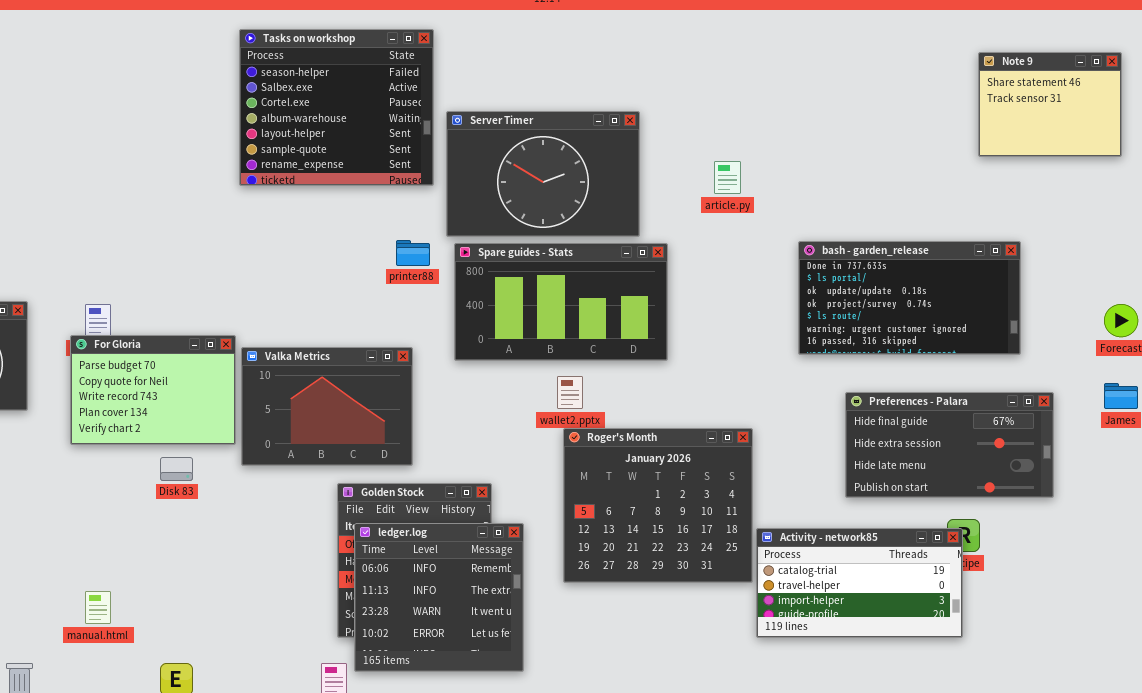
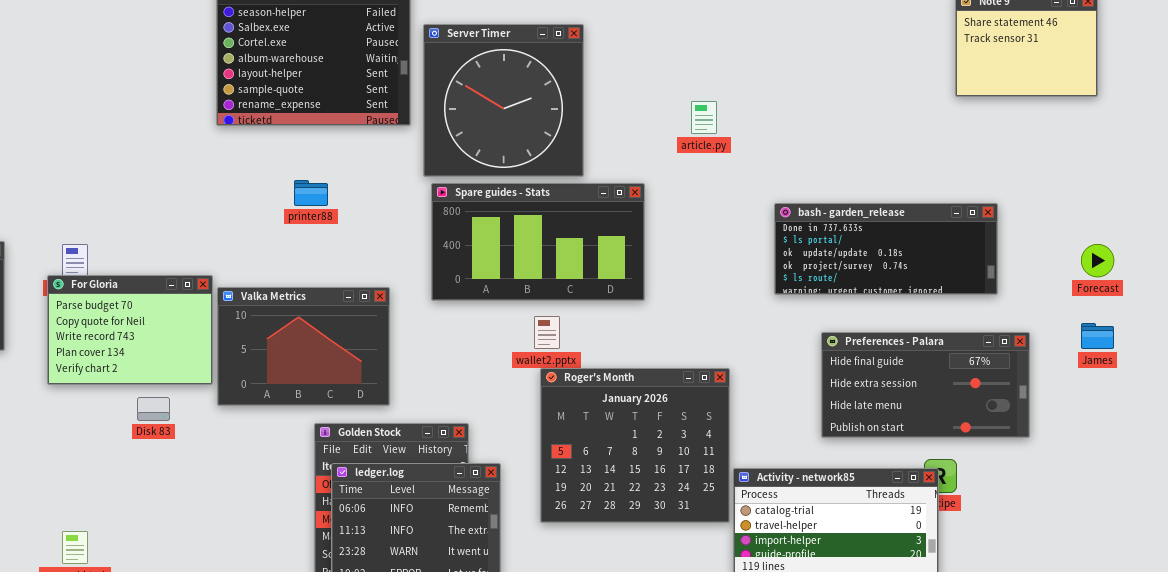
Server Timer: [446,111,640,237] -> [423,24,584,177], resized
printer88: [396,240,430,266] -> [294,180,328,206], moved
bash - garden_release: [798,241,1021,355] -> [774,203,998,295], resized

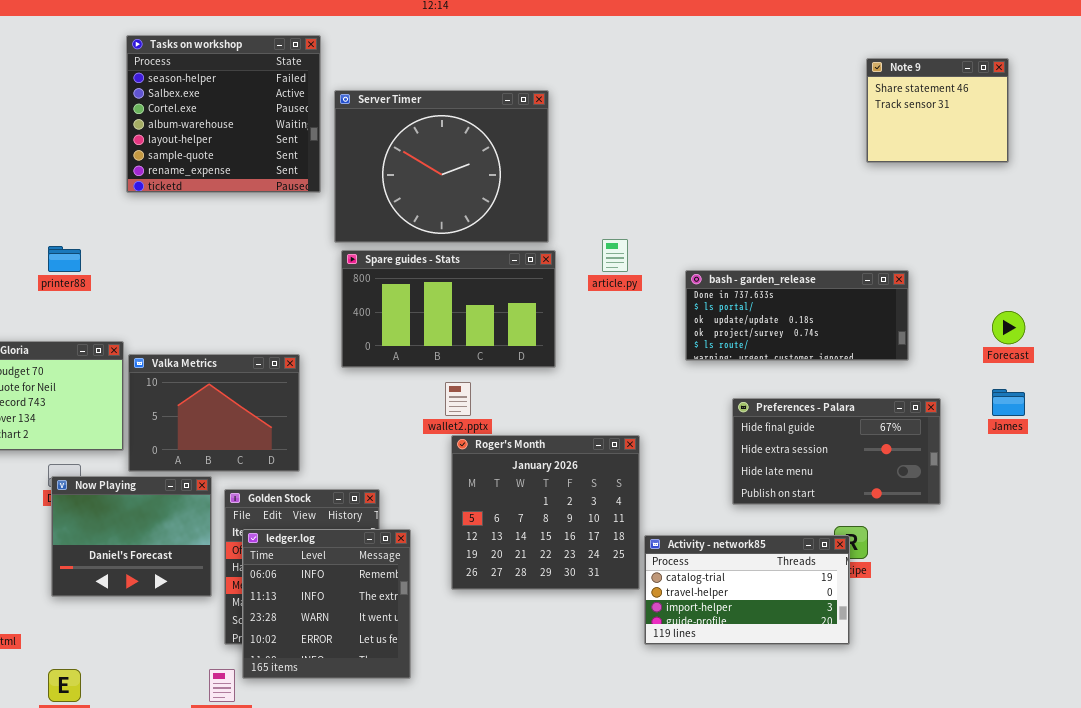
Server Timer: [423,24,584,177] -> [334,90,549,243], resized
article.py: [691,101,717,134] -> [602,239,628,272], moved
printer88: [294,180,328,206] -> [48,246,81,272], moved
Now Playing: none -> [51,476,212,597], opened

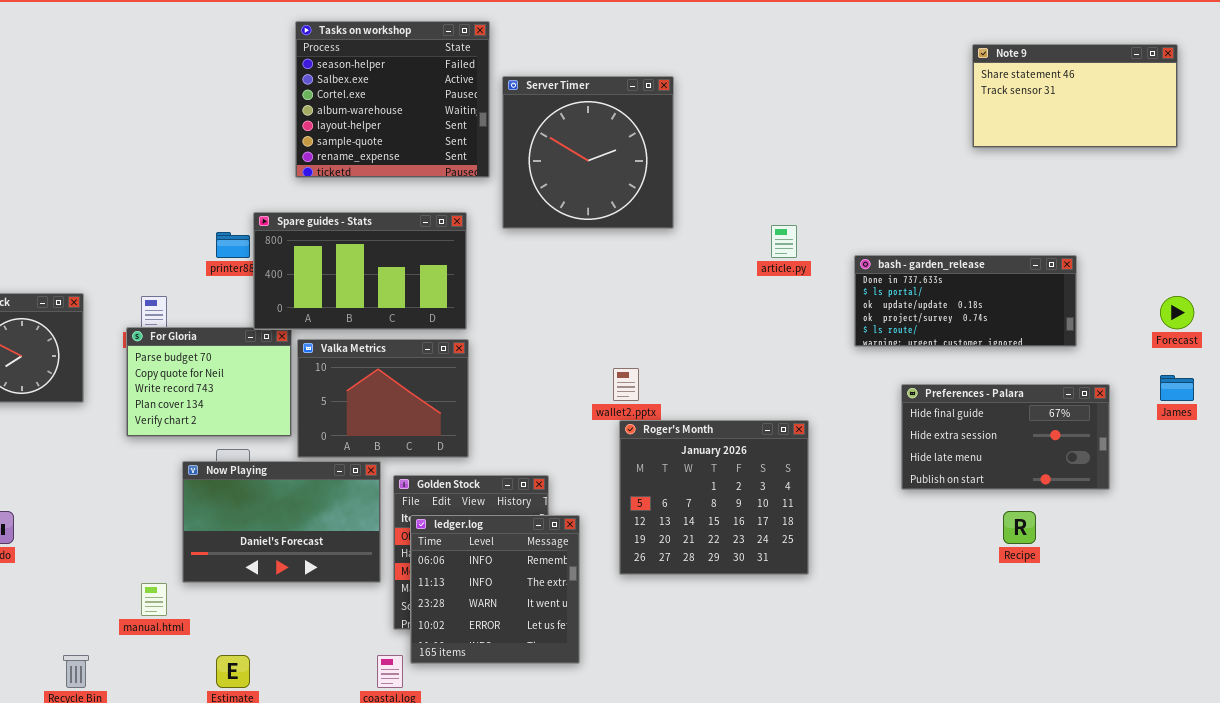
Note 9: [866,58,1009,163] -> [972,44,1178,148], resized
Server Timer: [334,90,549,243] -> [502,76,674,229], resized
Spare guides - Stats: [341,250,556,368] -> [253,212,467,330], moved
Now Playing: [51,476,212,597] -> [182,461,381,583], resized
Activity - network85: [644,535,850,645] -> none, closed

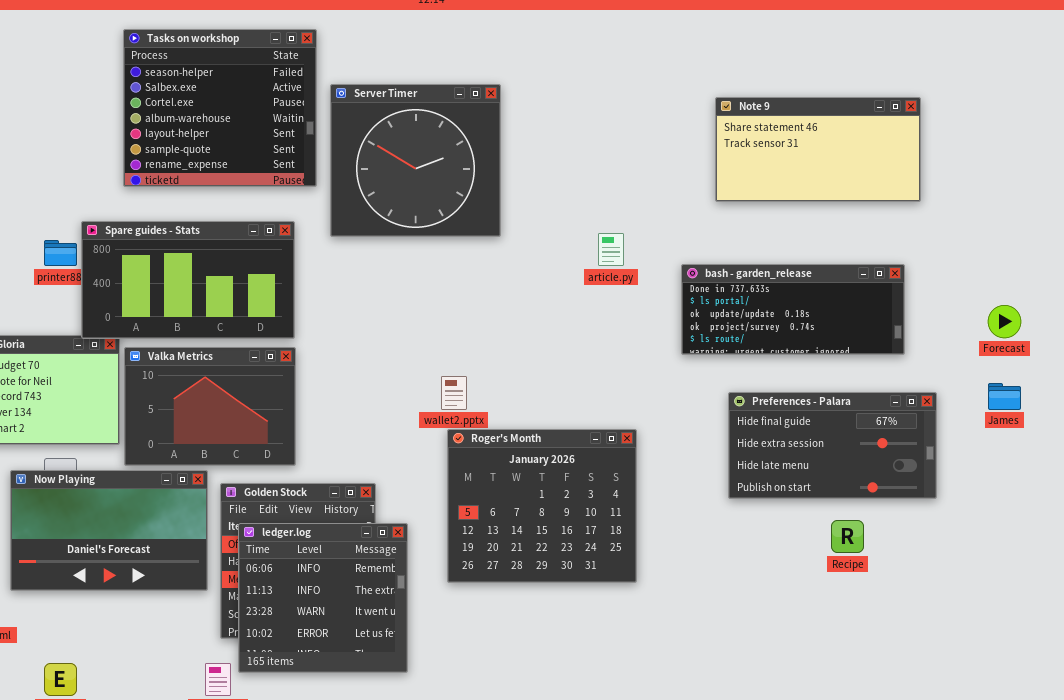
Note 9: [972,44,1178,148] -> [715,97,921,202], moved

